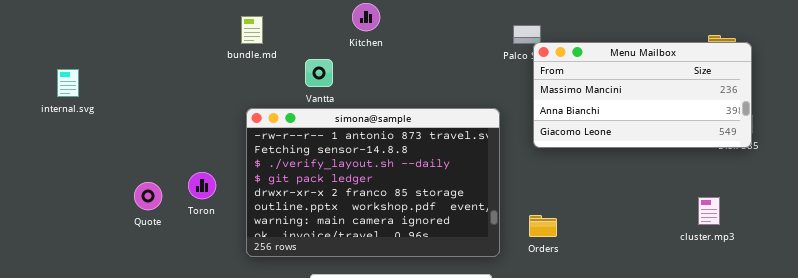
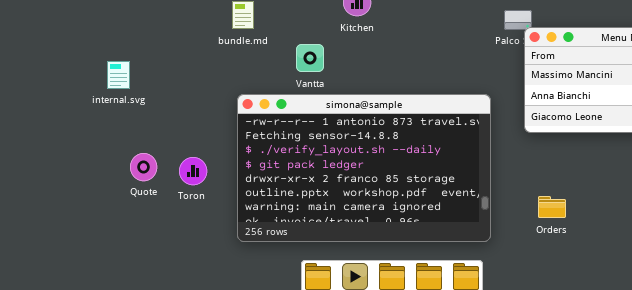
internal.svg: [57,69,79,97] -> [107,61,130,89], moved
Quote: [134,182,162,210] -> [130,153,157,181], moved
Orders: [529,215,557,237] -> [538,196,566,218], moved

